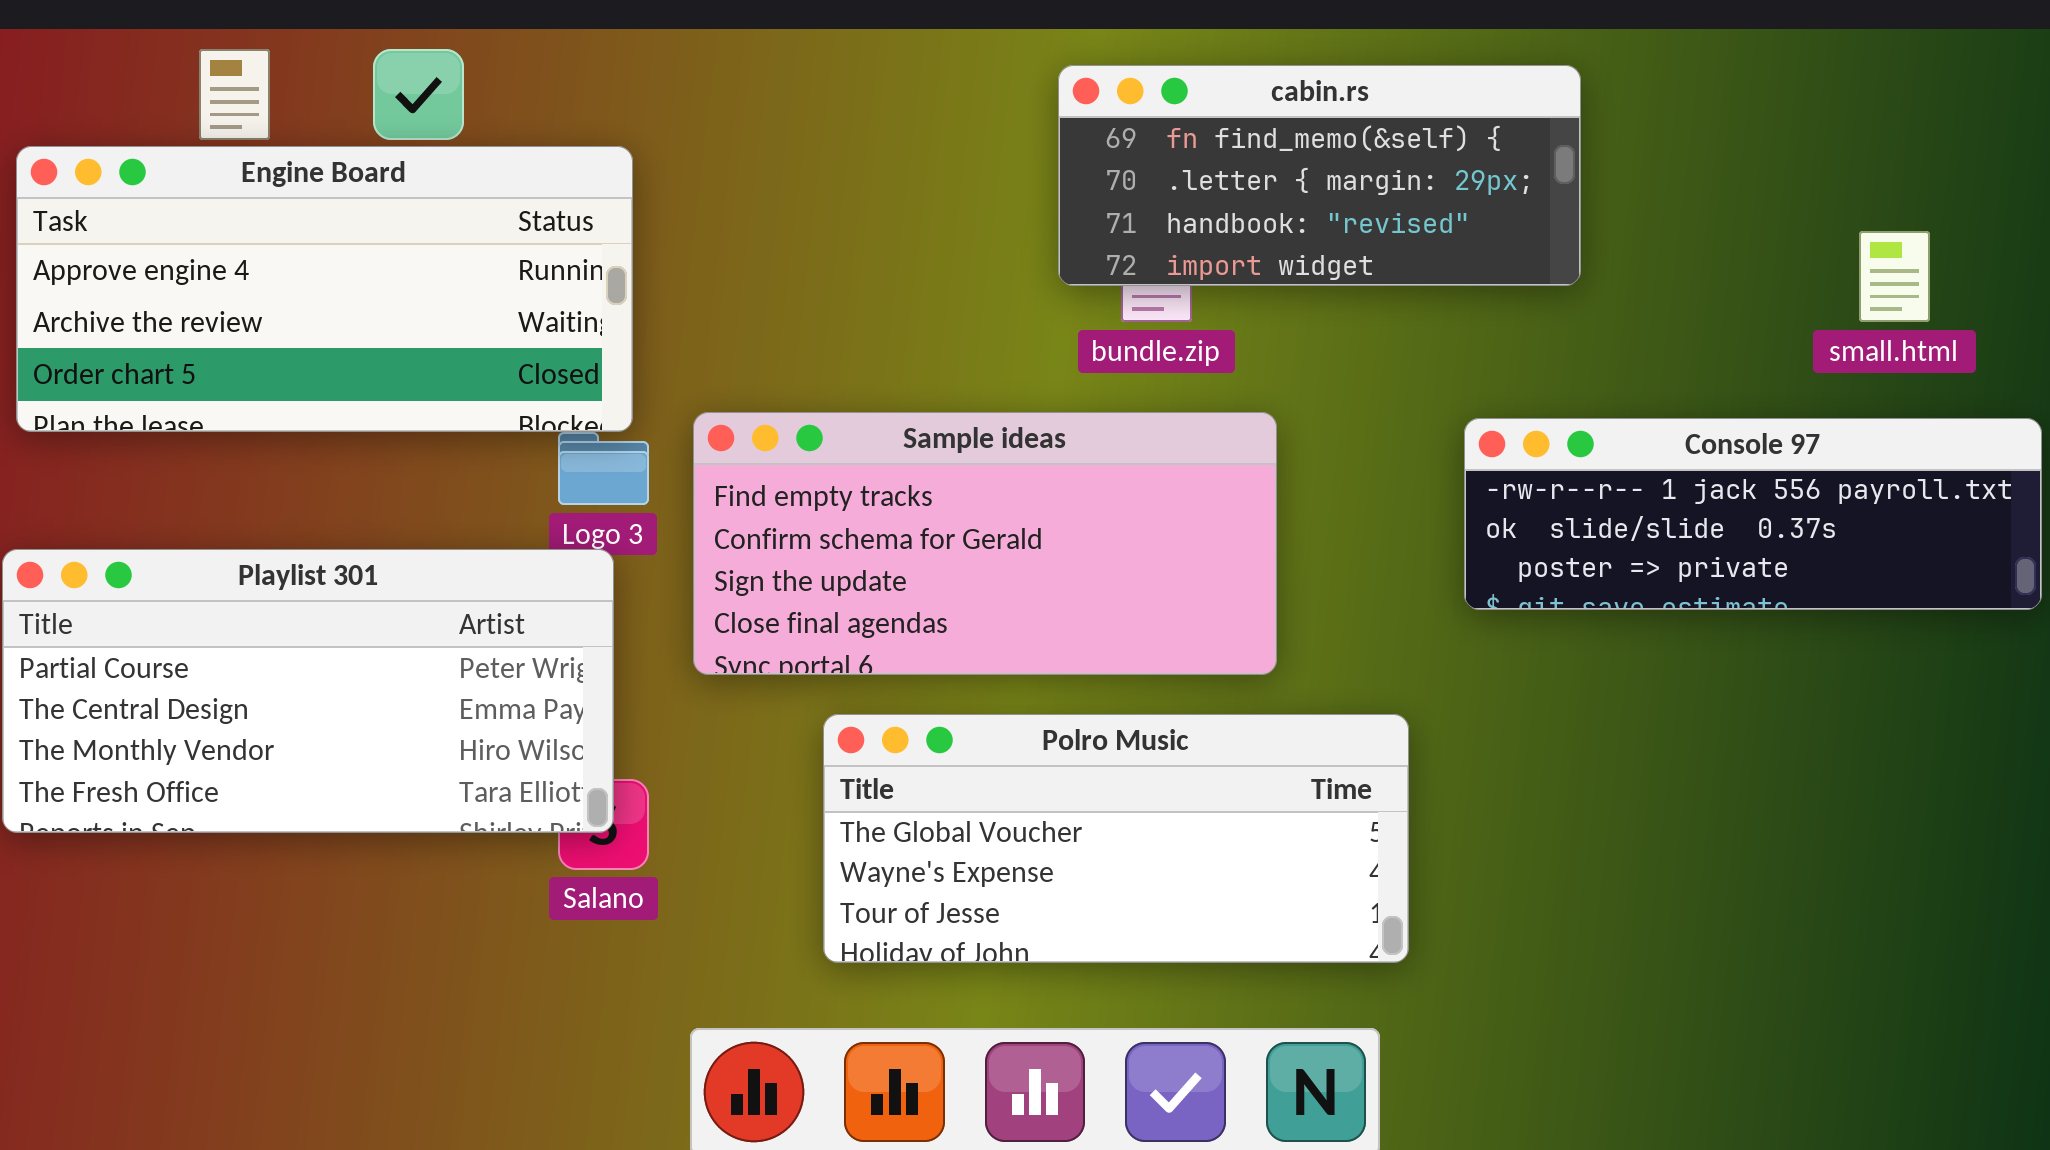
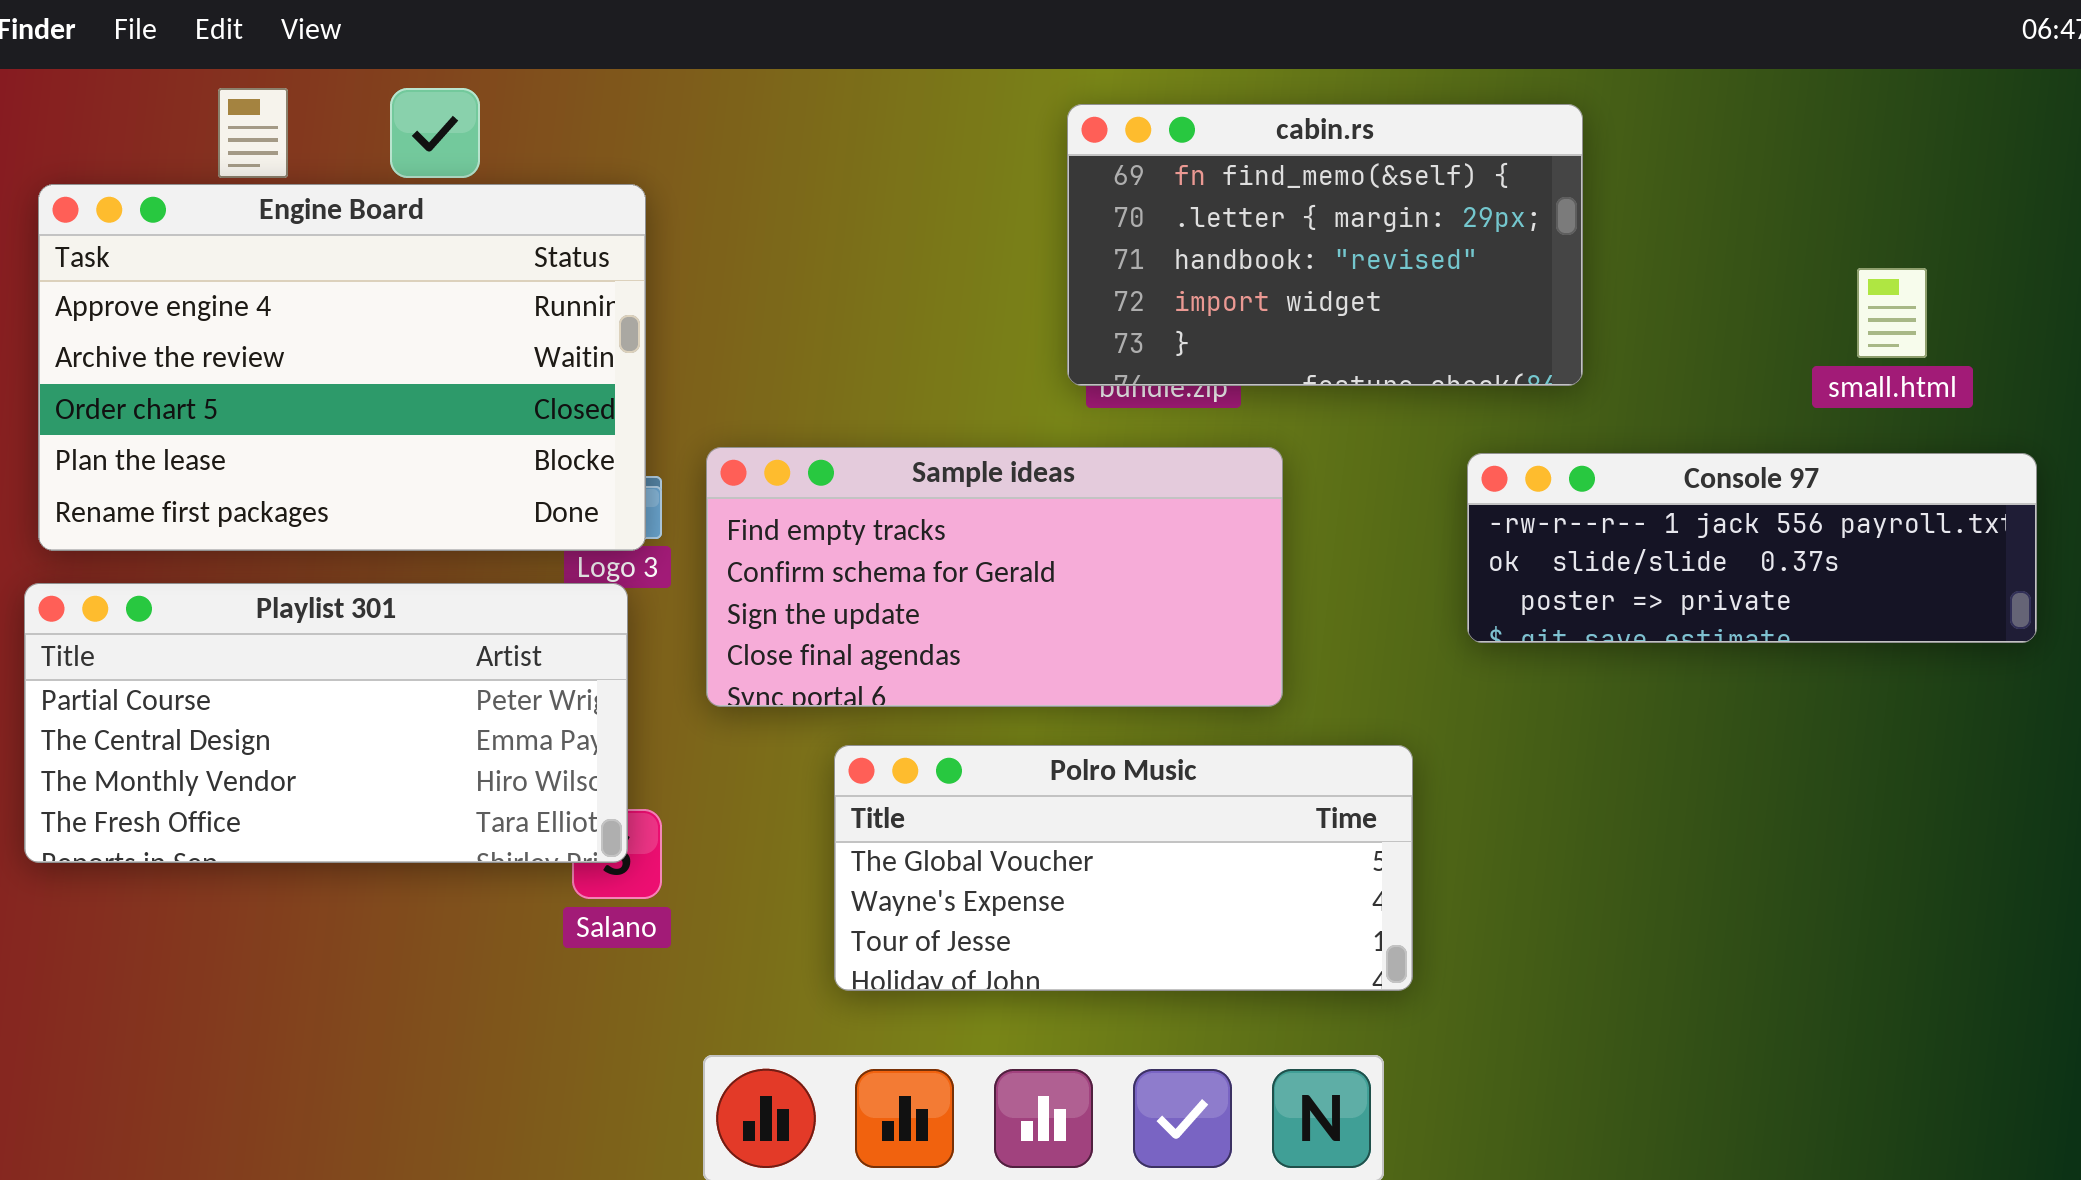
cabin.rs: [1058,65,1581,286] -> [1067,104,1583,386], resized
Engine Board: [16,146,633,432] -> [38,184,646,551], resized

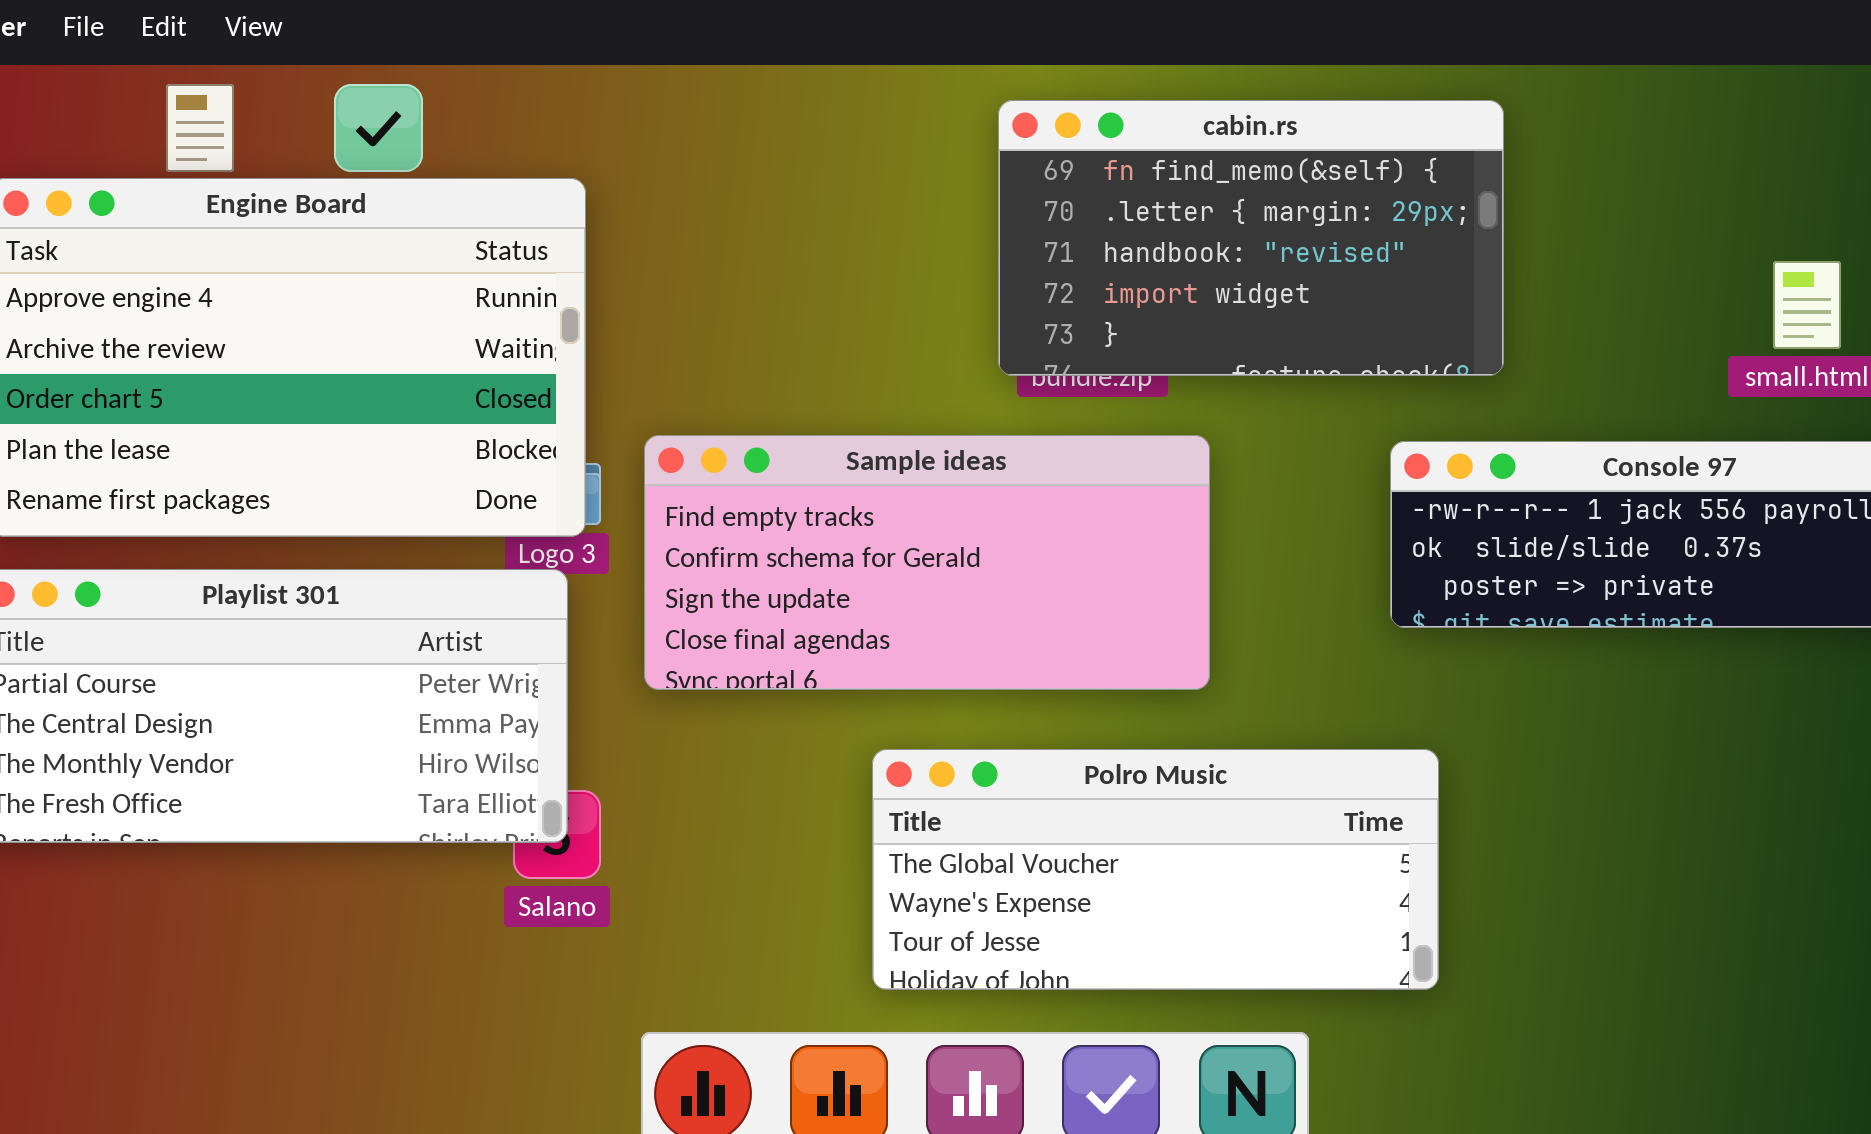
Polro Music: [834,745,1413,991] -> [872,749,1439,990], moved

